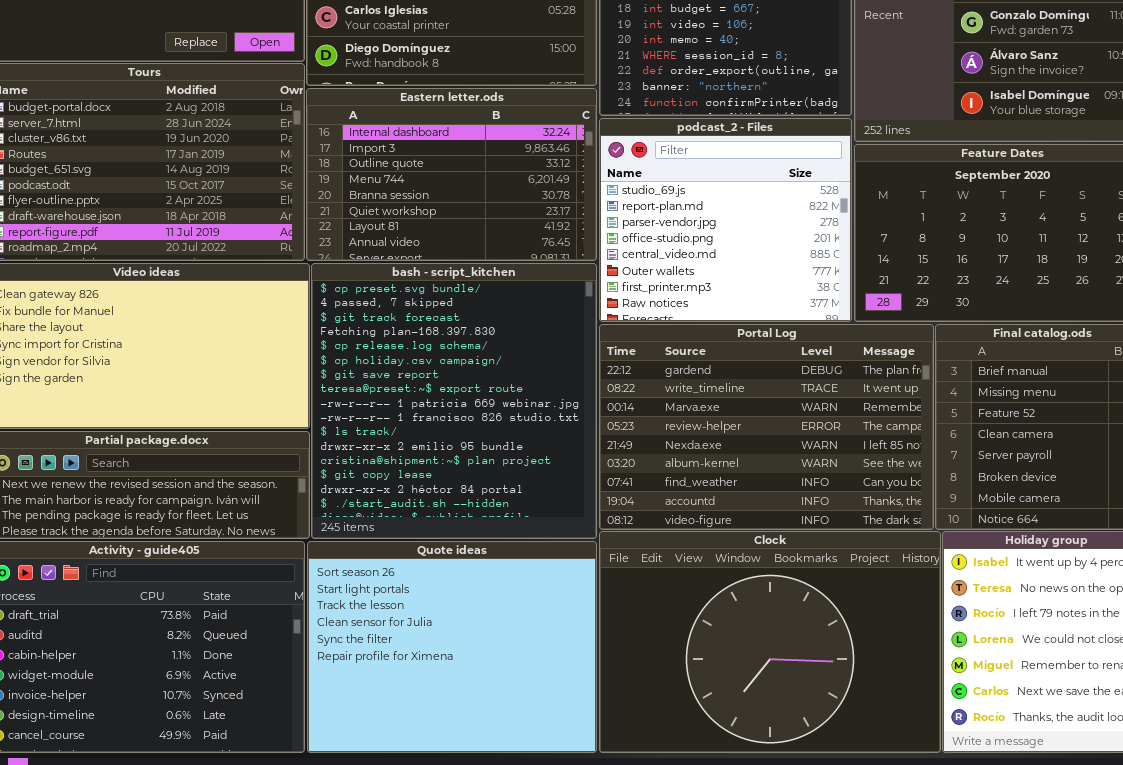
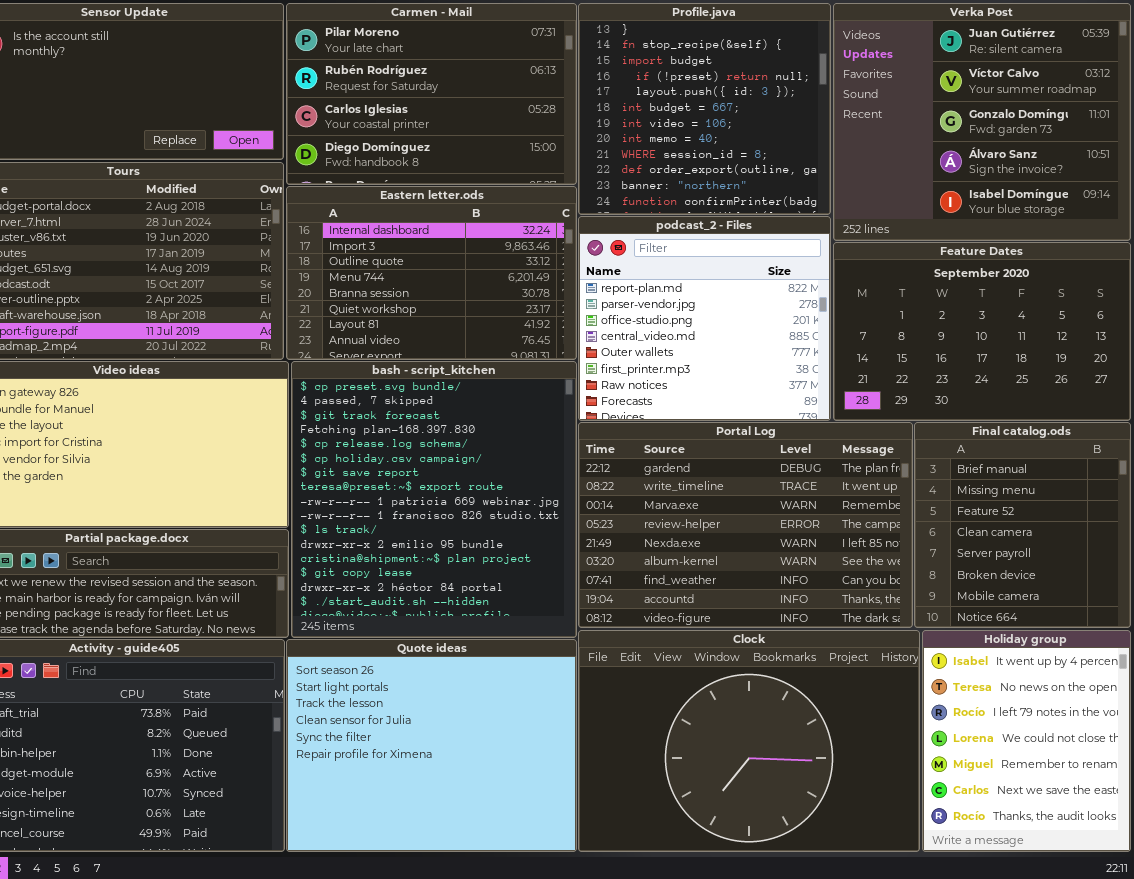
podcast_2 - Files: [599,118,852,322] -> [578,216,831,421], scrolled down 1 row

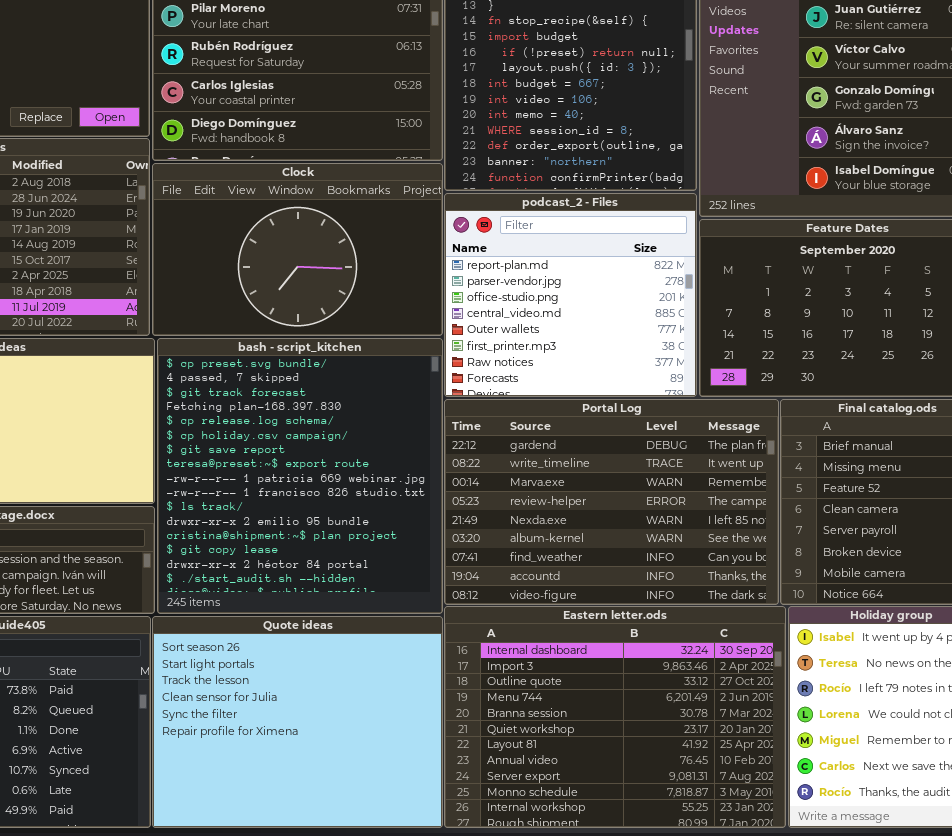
Eastern letter.ods: [286,186,577,360] -> [444,606,786,828], moved, resized
Clock: [578,630,920,852] -> [152,163,443,336], moved, resized

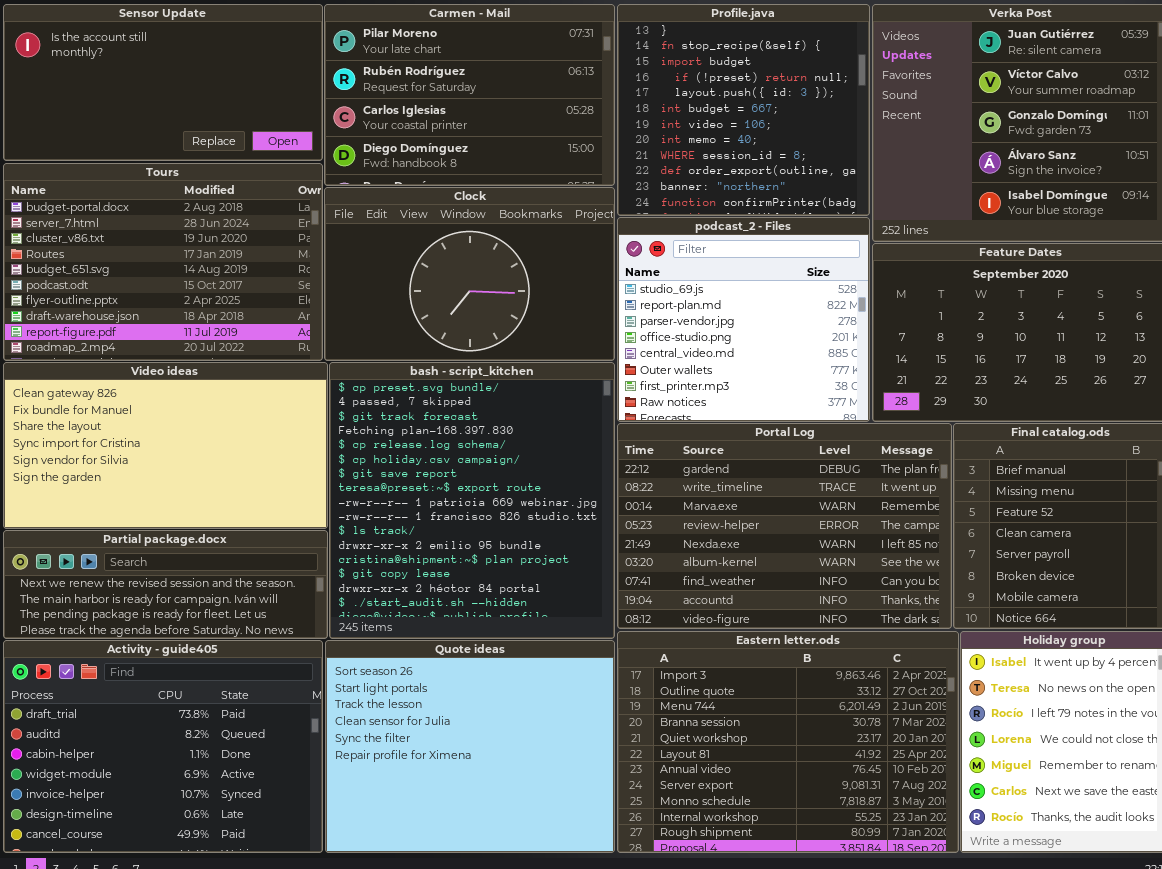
podcast_2 - Files: [444,193,697,397] -> [617,217,870,422], scrolled up 1 row
Eastern letter.ods: [444,606,786,828] -> [617,631,959,853], scrolled down 1 row

